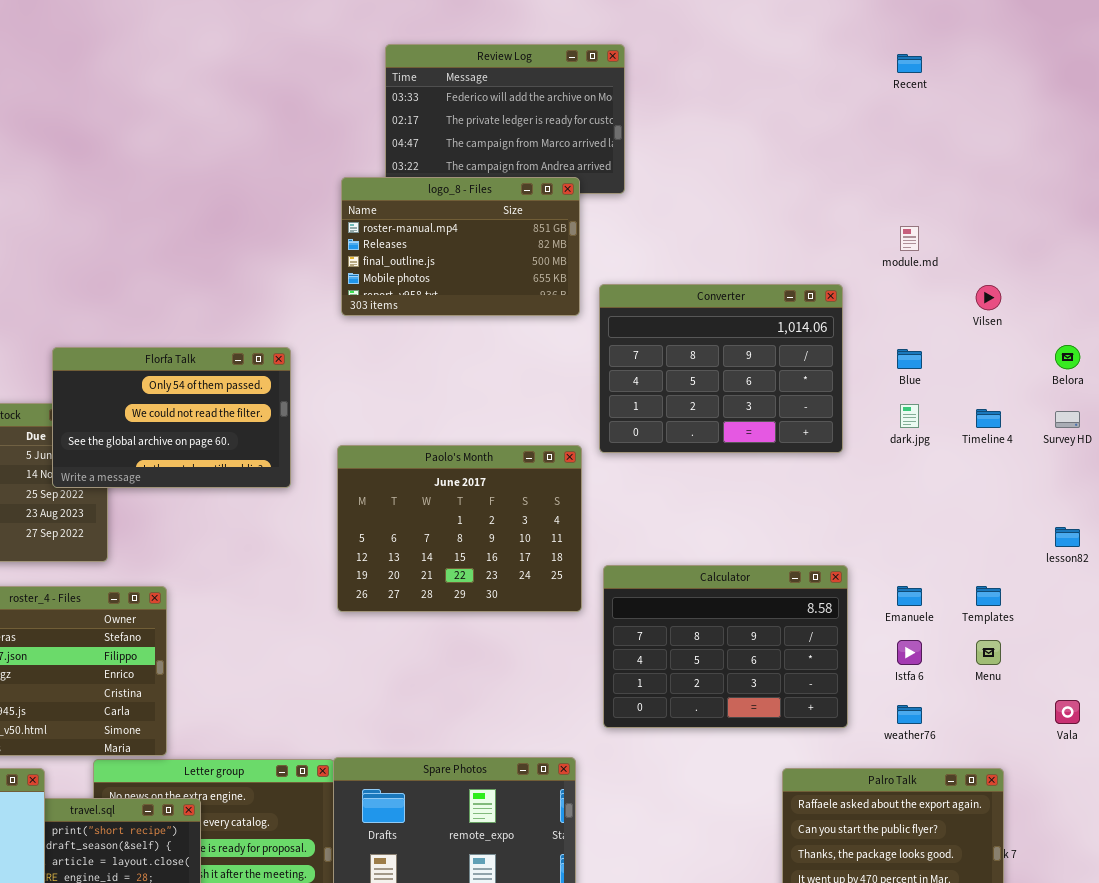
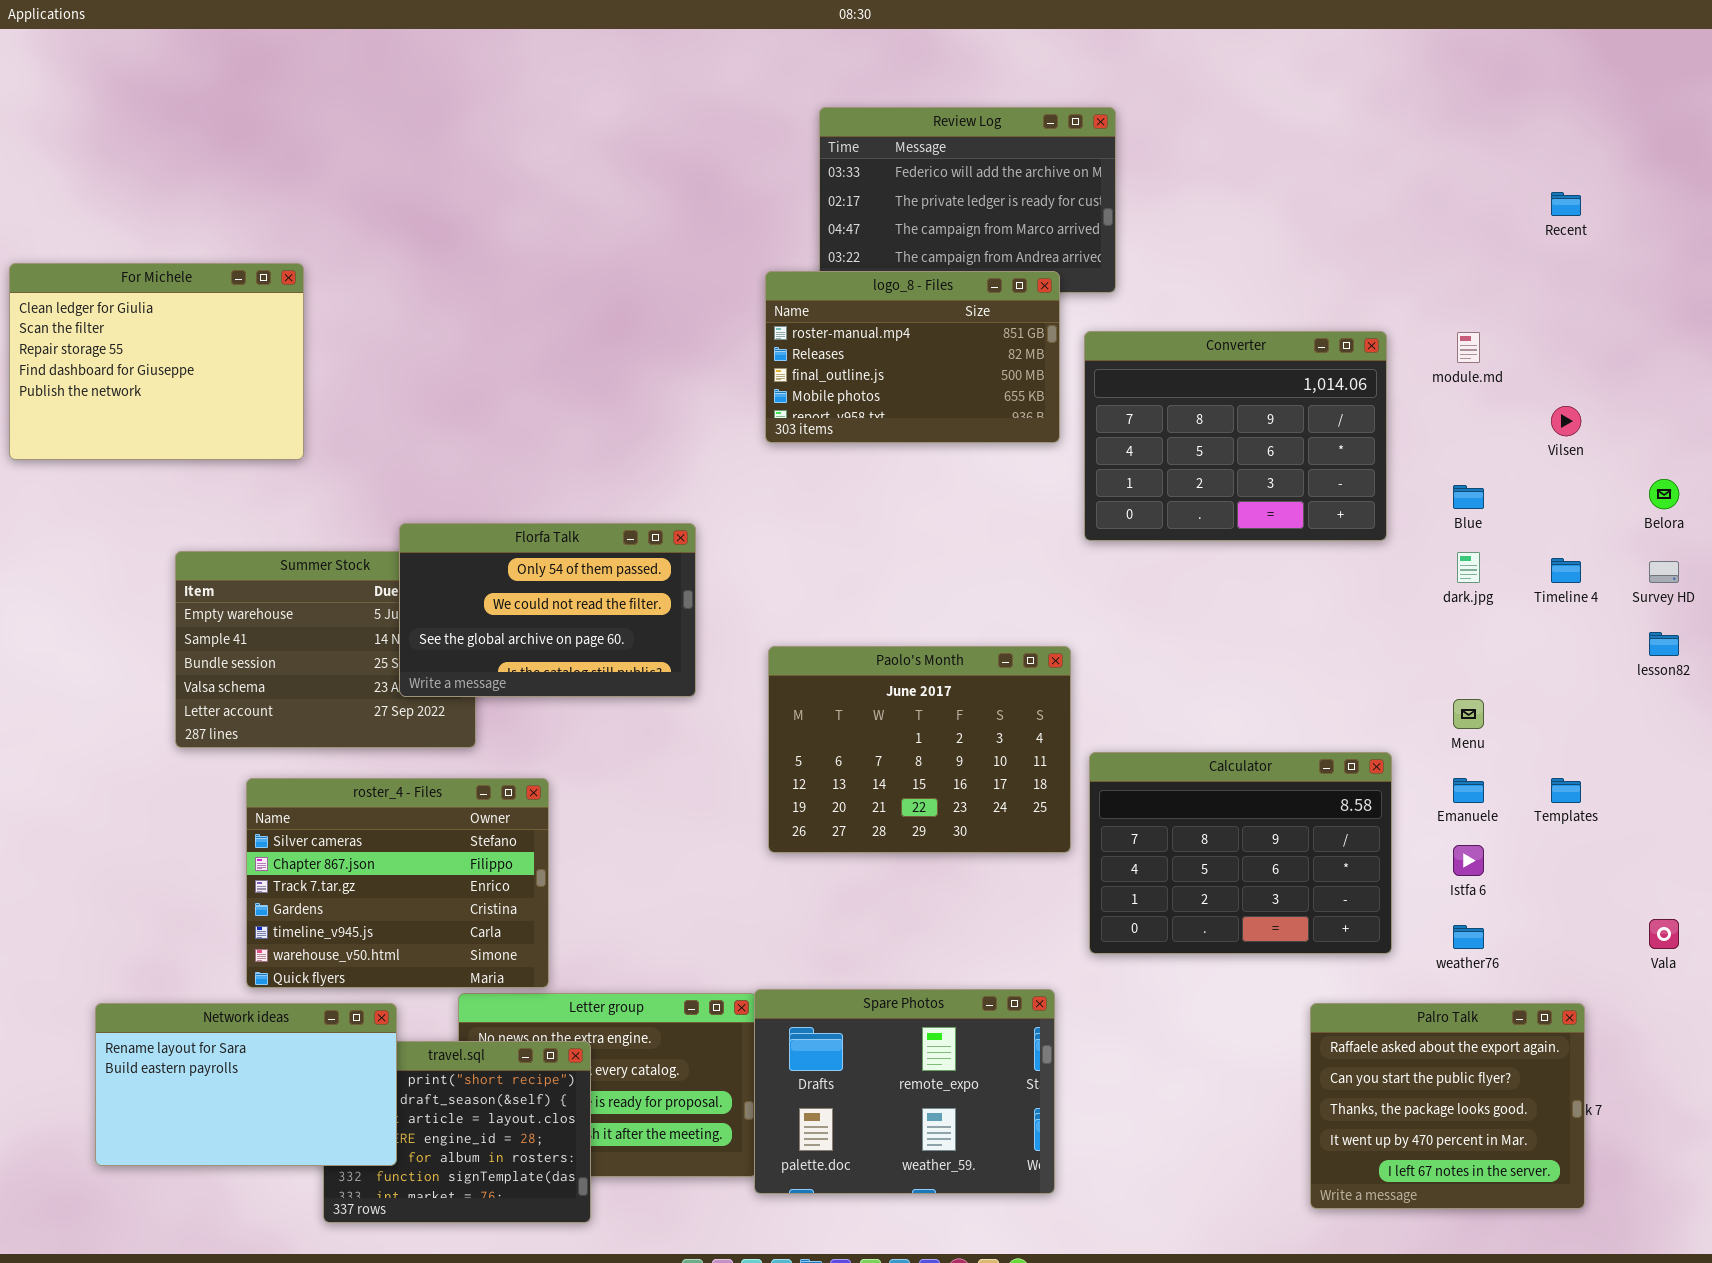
Recent: [897,54,922,73] -> [1551,192,1581,216], moved
Converter: [599,284,843,453] -> [1084,331,1387,541], moved
Florfa Talk: [52,347,291,488] -> [399,523,696,697], moved
Paolo's Month: [337,445,582,612] -> [768,646,1071,853], moved
lesson82: [1055,527,1080,547] -> [1649,632,1679,656], moved
Menu: [976,640,1001,665] -> [1453,699,1484,729], moved

